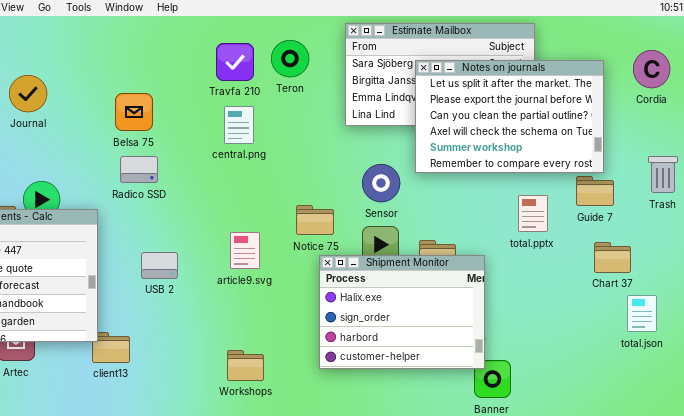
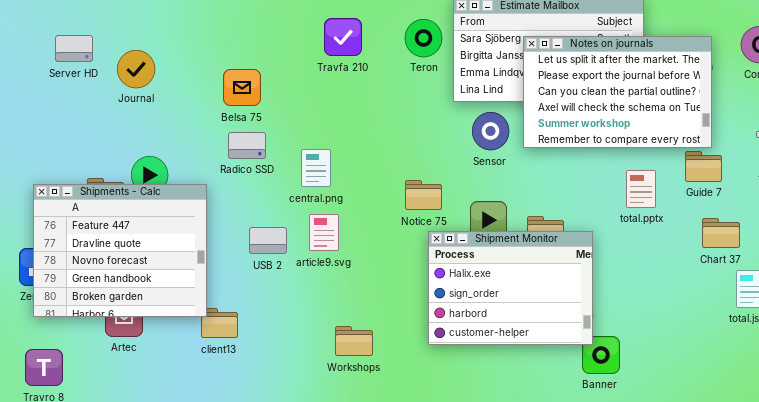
Teron: [271,40,309,77] -> [405,19,442,57], moved
central.png: [224,106,254,144] -> [301,149,331,187], moved
Sensor: [362,164,400,202] -> [472,112,509,150], moved
article9.svg: [230,232,260,269] -> [309,214,339,251], moved

